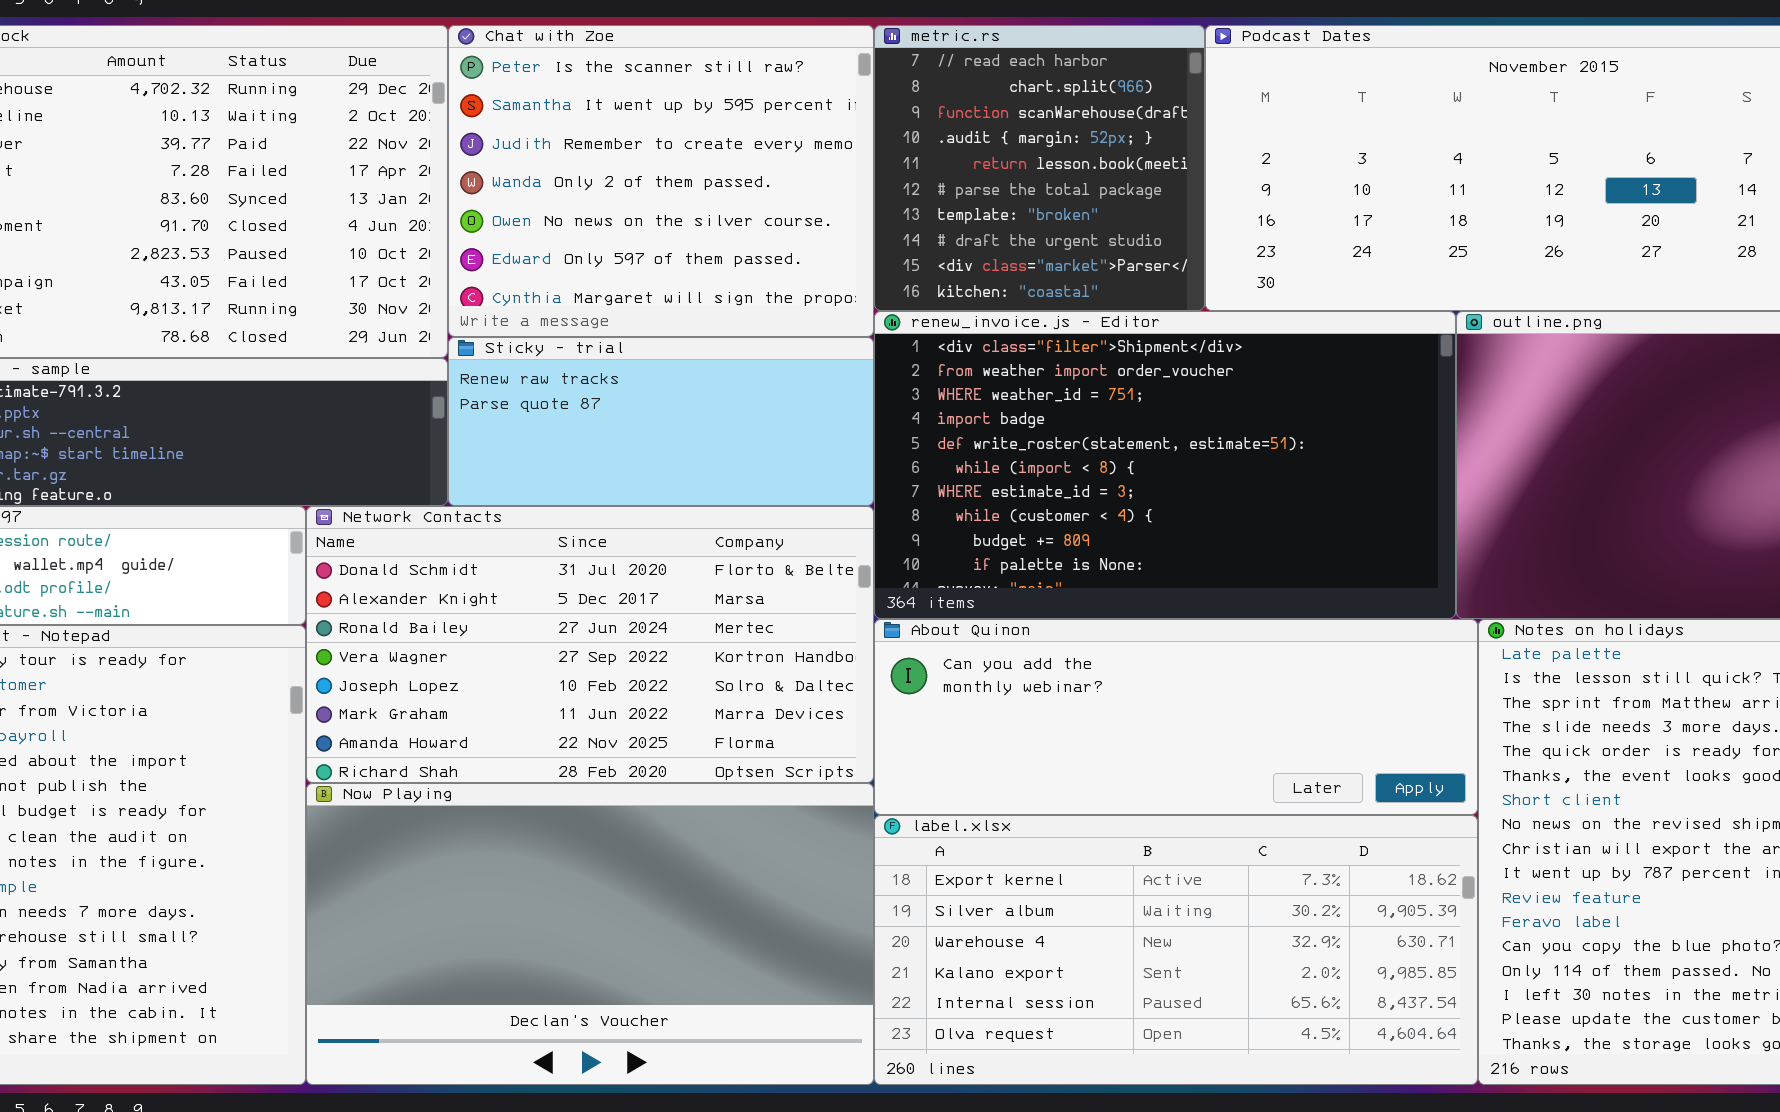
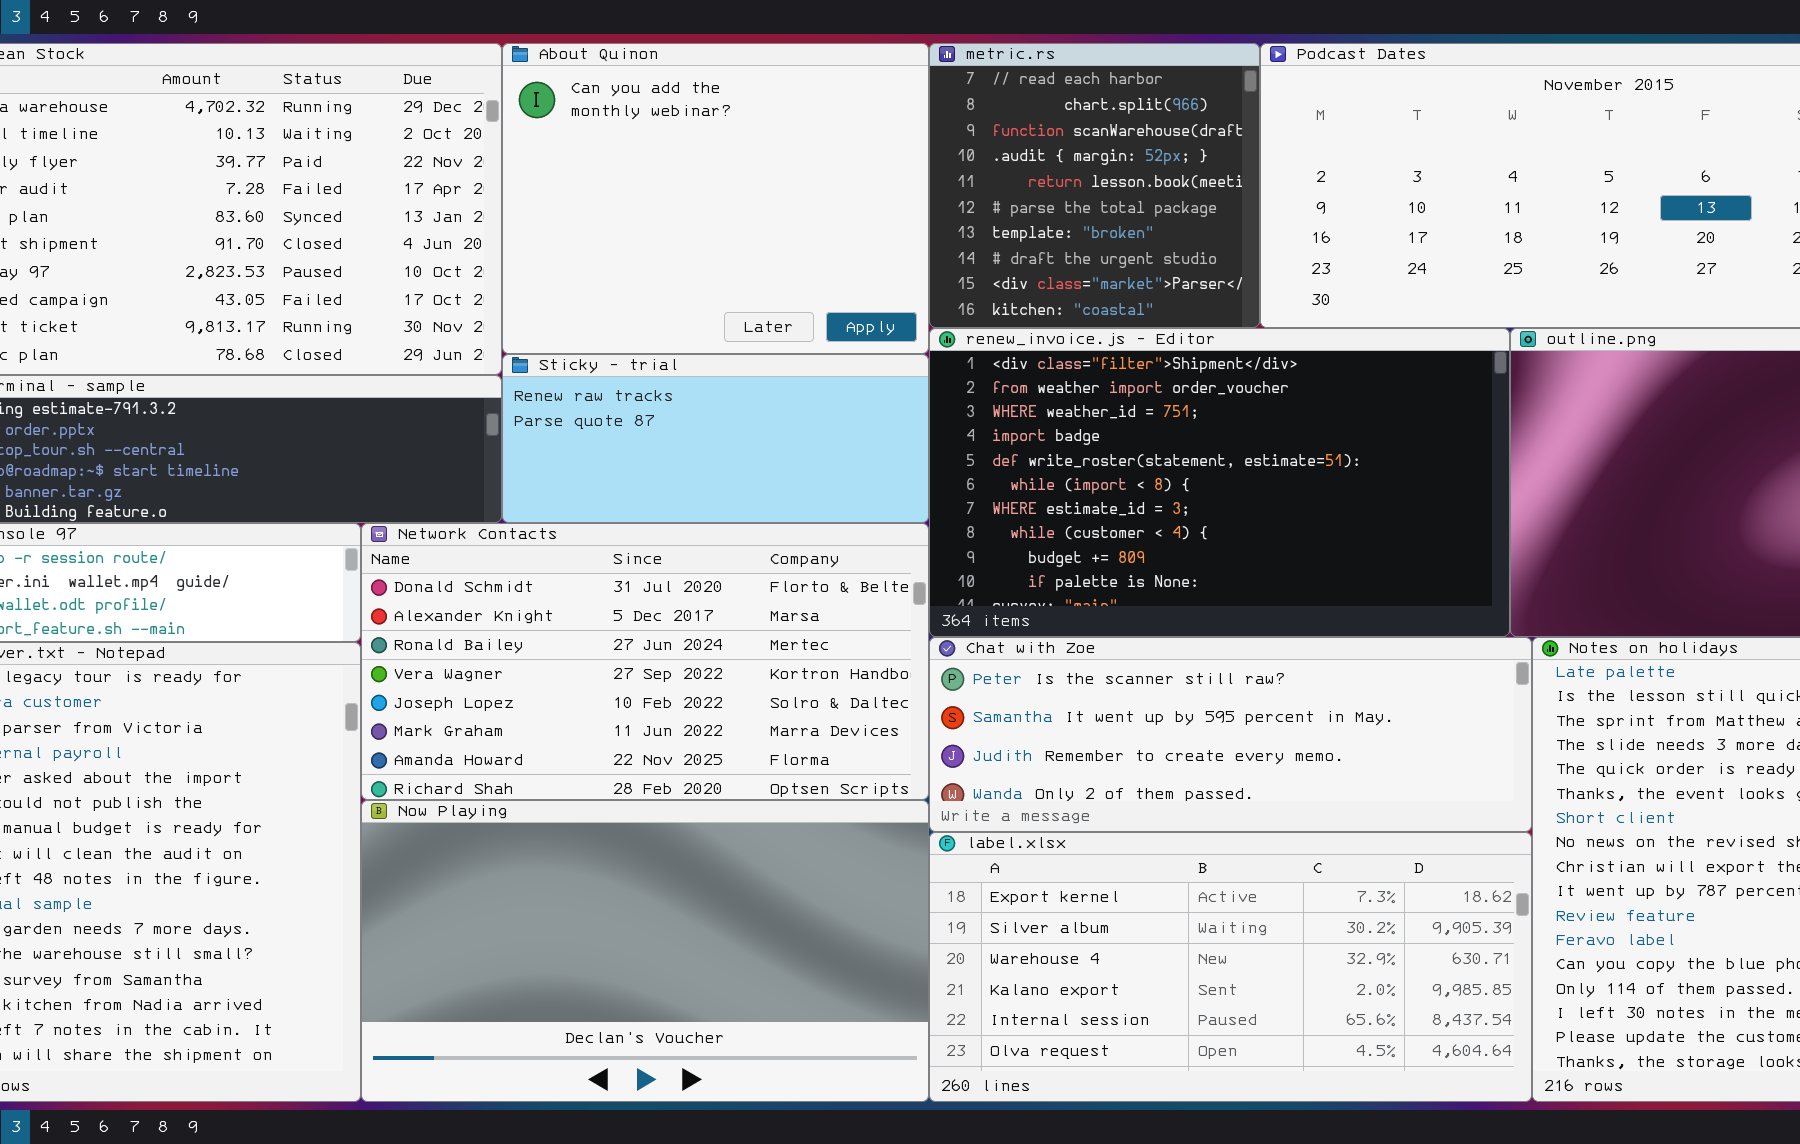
Chat with Zoe: [448,25,874,337] -> [929,637,1532,832], moved, resized
About Quinon: [874,619,1478,815] -> [502,43,929,354], moved, resized

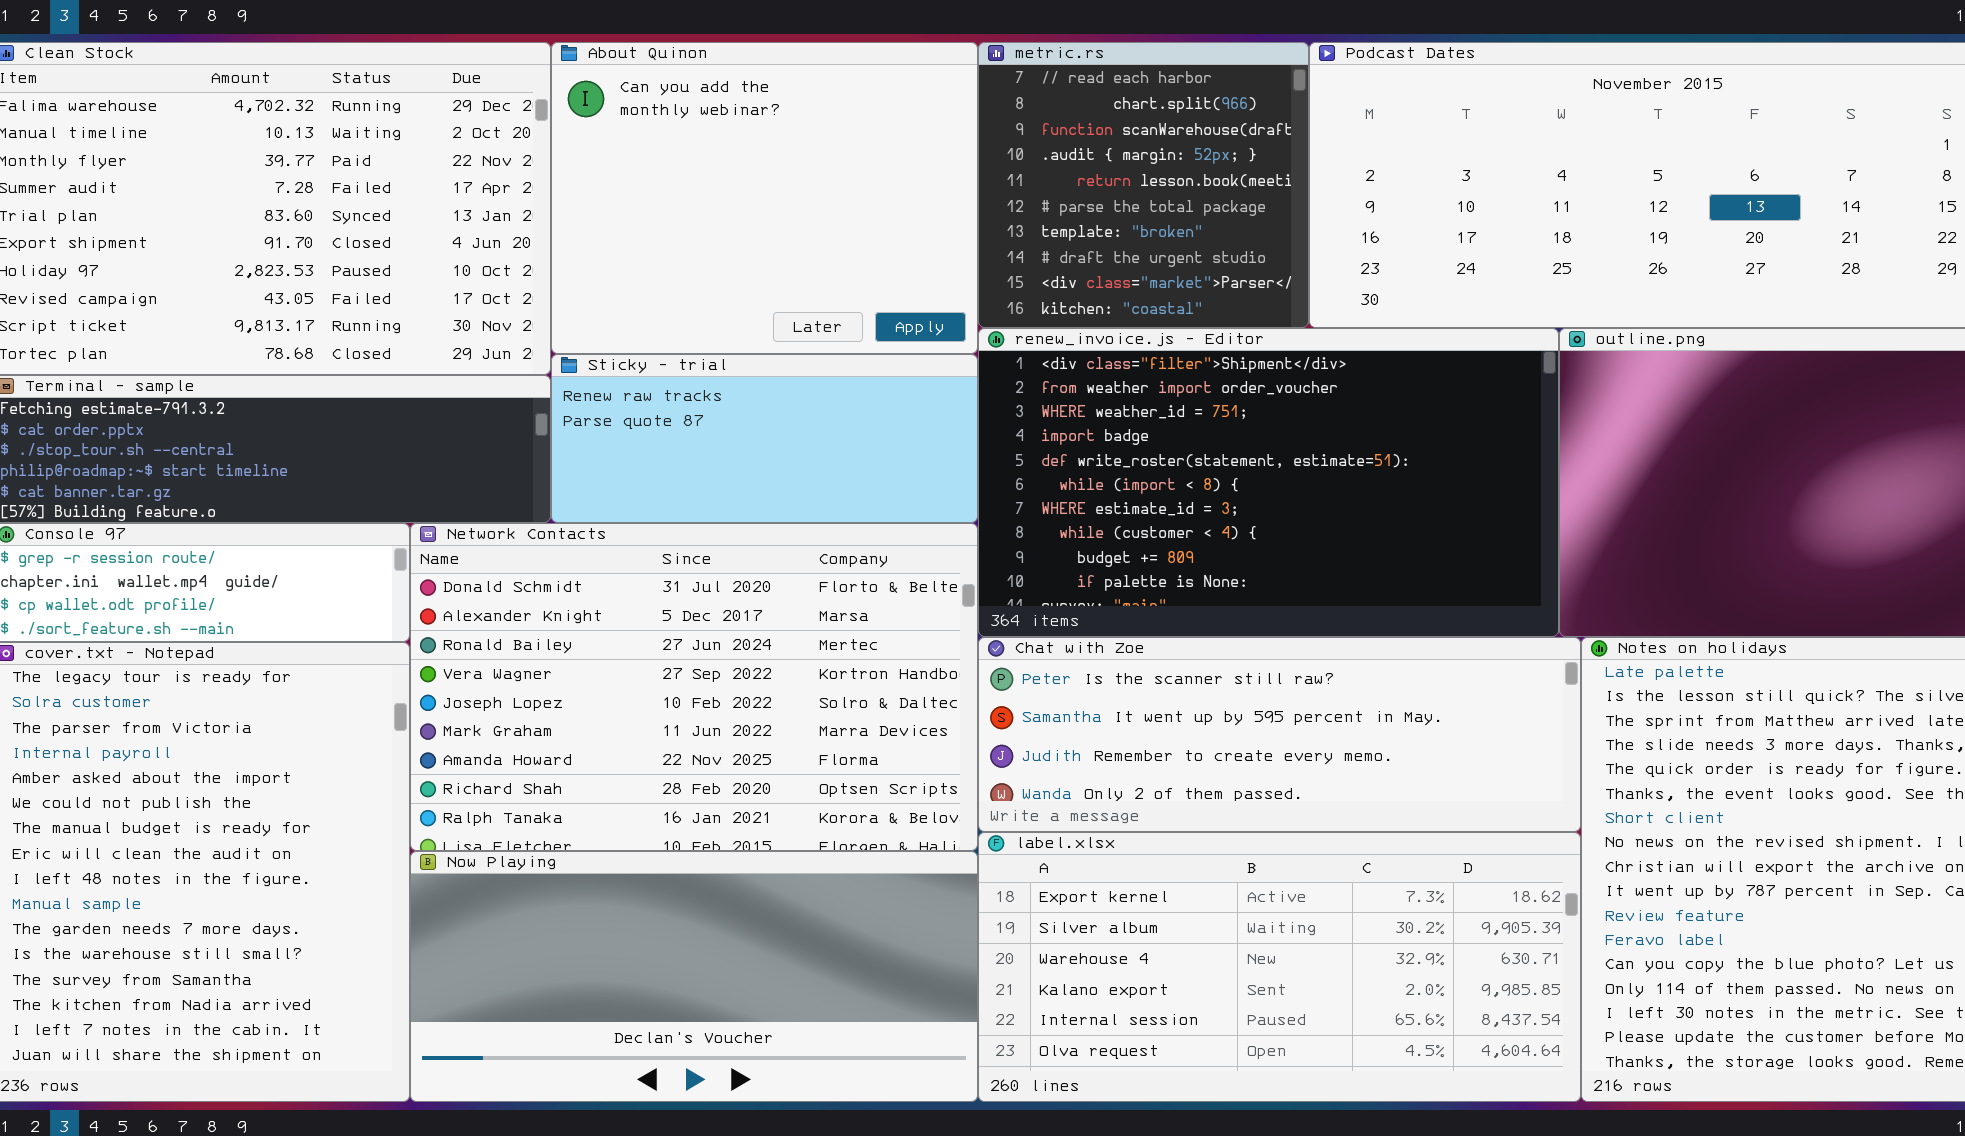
Network Contacts: [361,523,929,800] -> [410,523,978,851], resized
Now Playing: [361,800,929,1102] -> [410,851,978,1102], resized

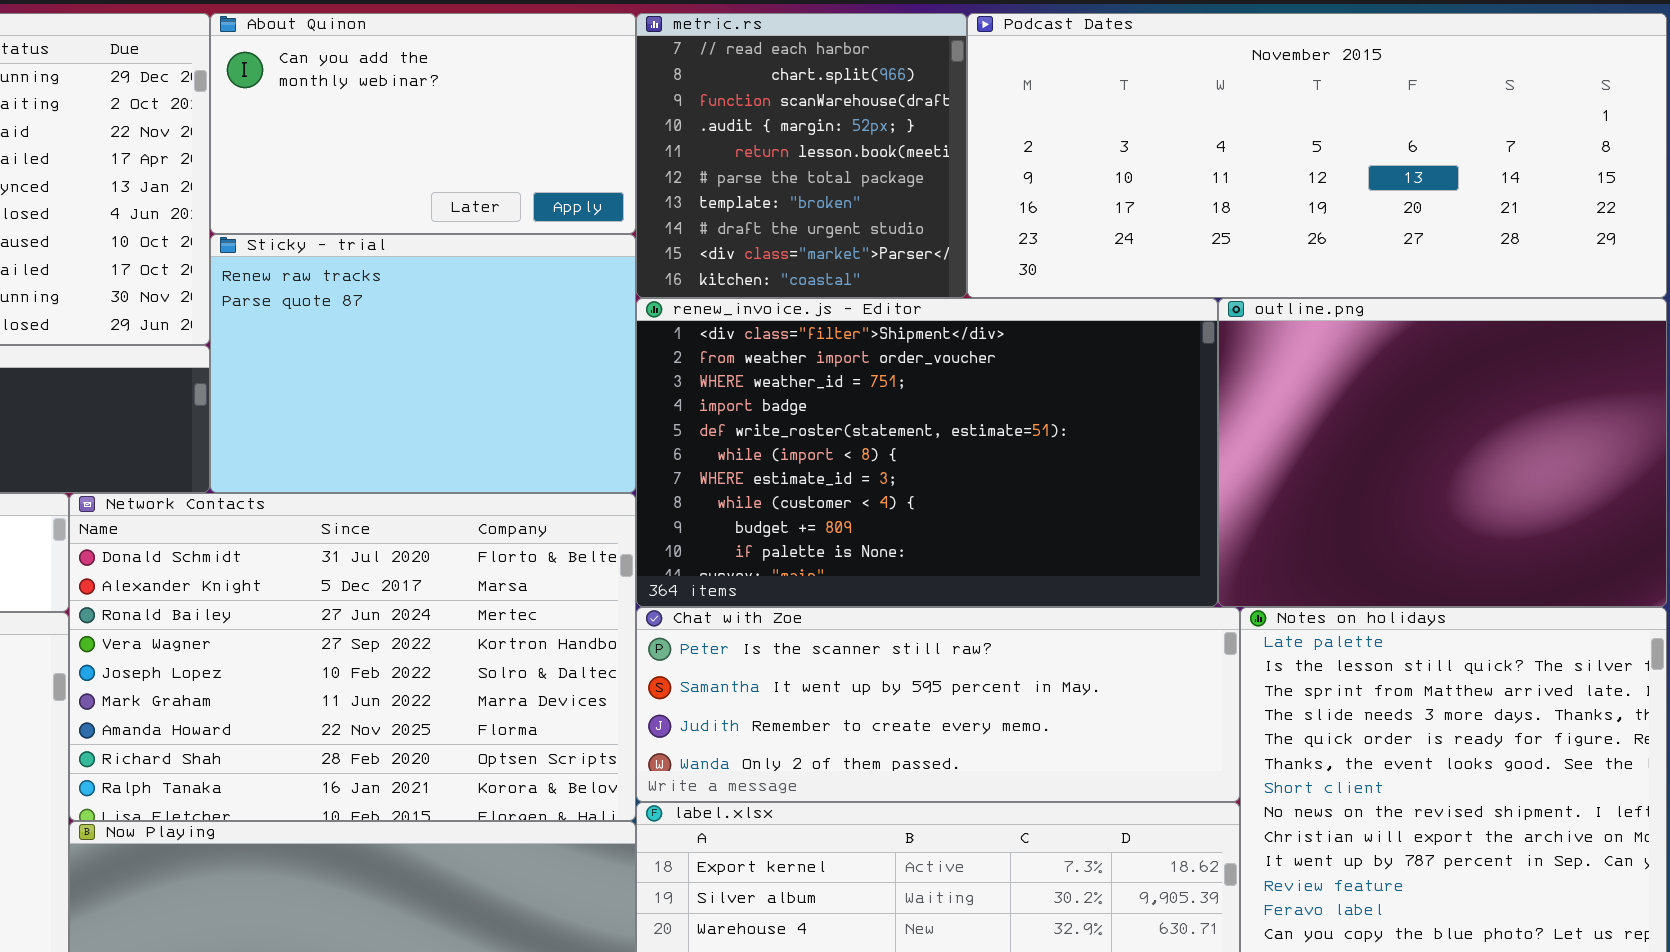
About Quinon: [551,42,978,354] -> [210,13,636,234], resized
Sticky - trial: [551,354,978,523] -> [210,234,636,493], resized

